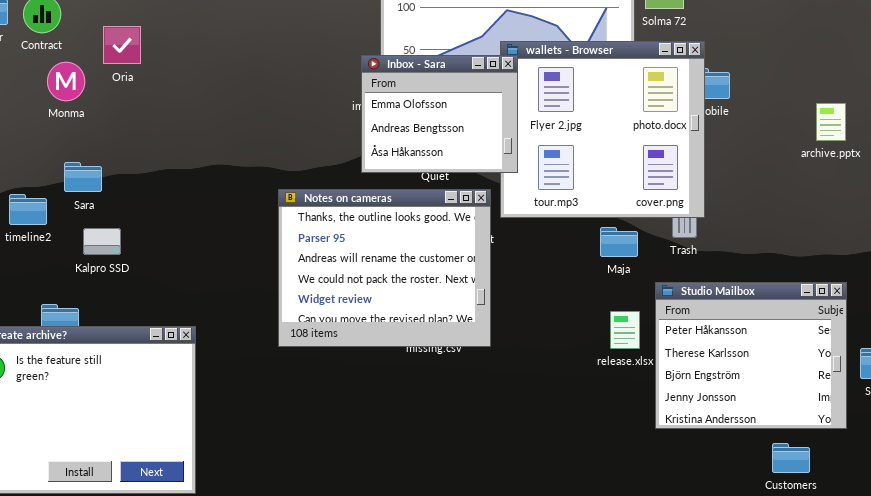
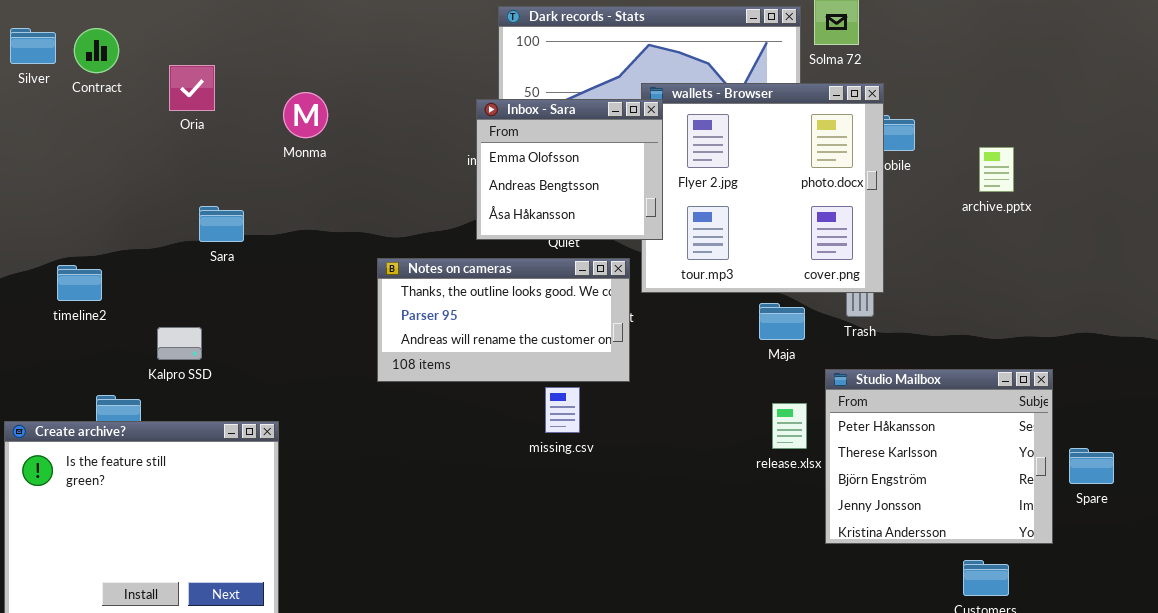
Monma: [47,62,85,101] -> [283,92,328,138], moved
archive.pptx: [816,103,846,141] -> [979,147,1014,192], moved
Sara: [64,162,102,192] -> [199,206,244,242], moved
Notes on cameras: [278,189,491,347] -> [377,258,630,382], resized
Kalpro SSD: [83,228,121,255] -> [157,327,202,360], moved

